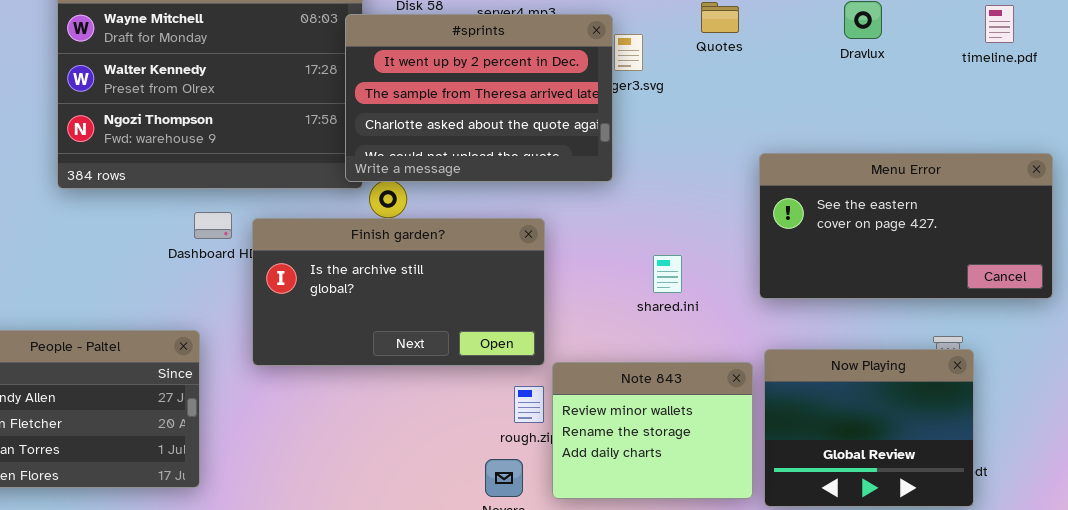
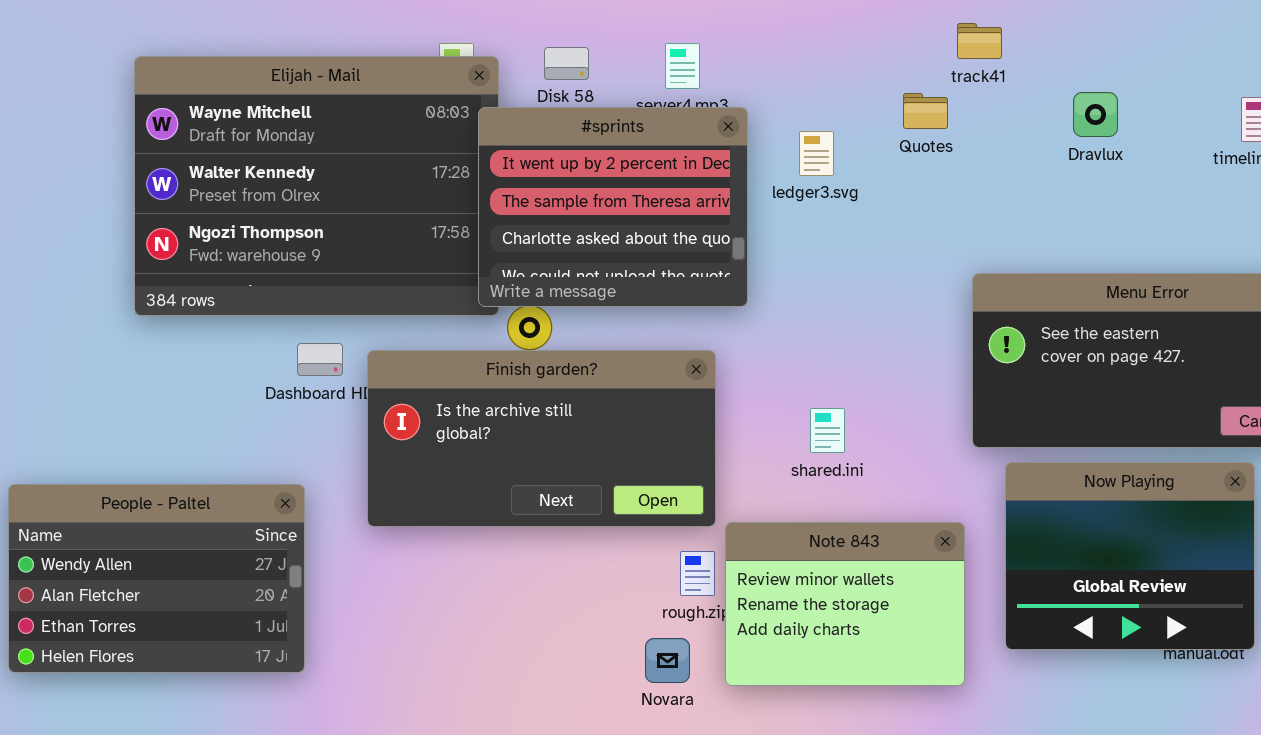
#sprints: [345,14,613,182] -> [478,107,748,307], resized
shared.ini: [653,255,682,293] -> [810,408,845,453], moved
Now Playing: [764,349,974,507] -> [1005,462,1255,650], moved

